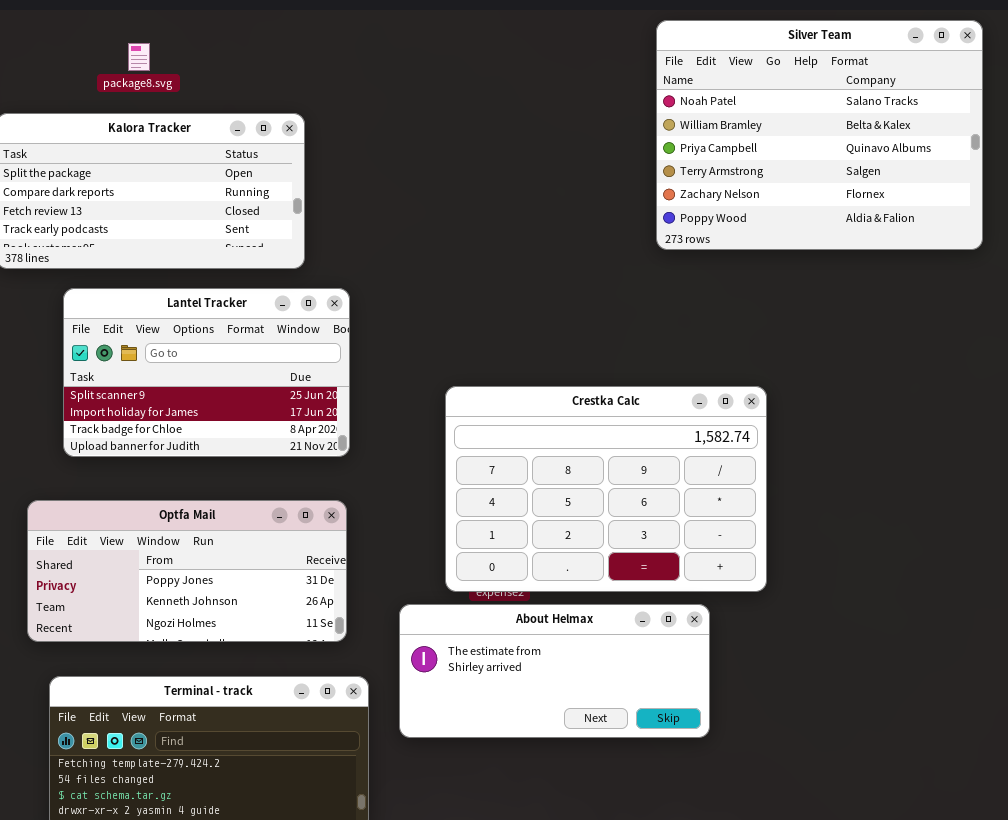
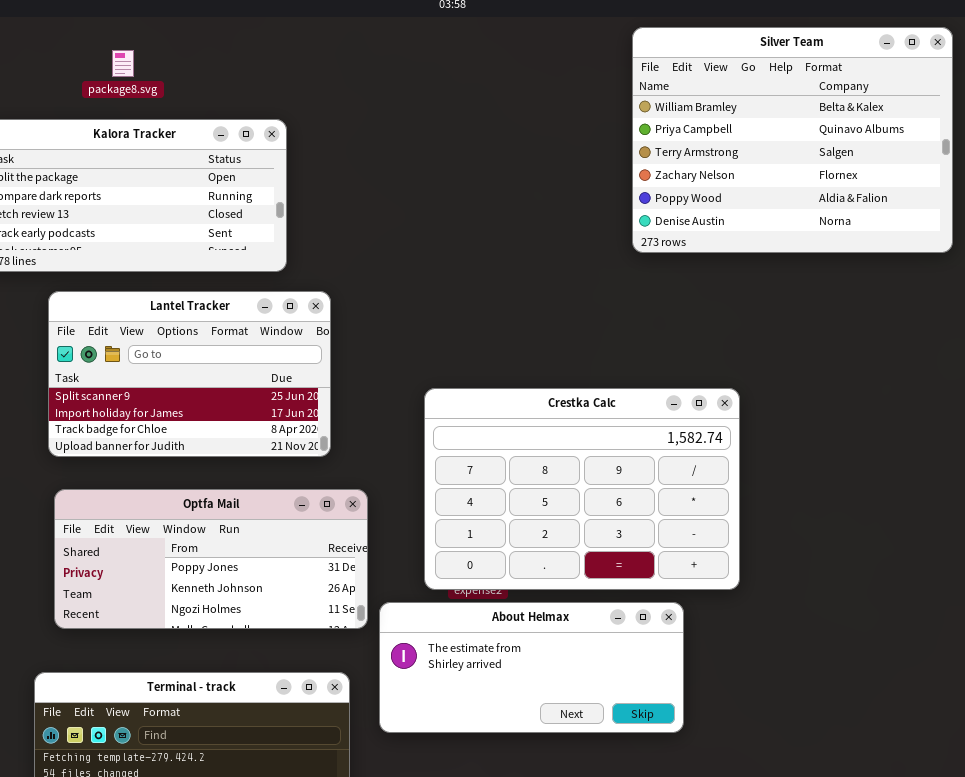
Silver Team: [656,20,983,250] -> [632,27,953,253], scrolled down 1 row
Optfa Mail: [27,500,347,642] -> [54,489,368,629], moved

